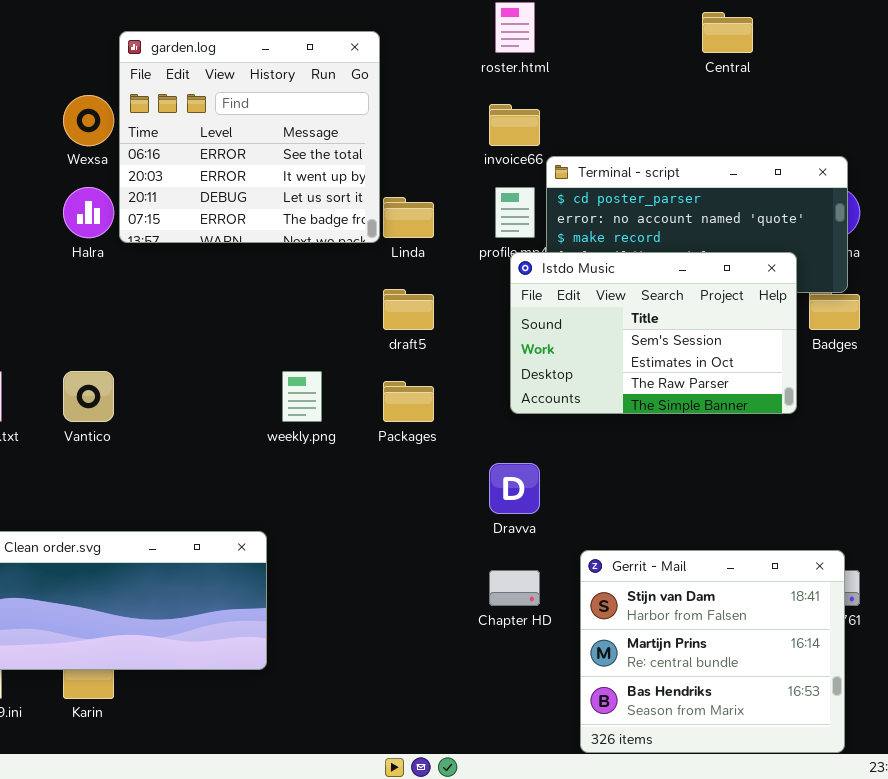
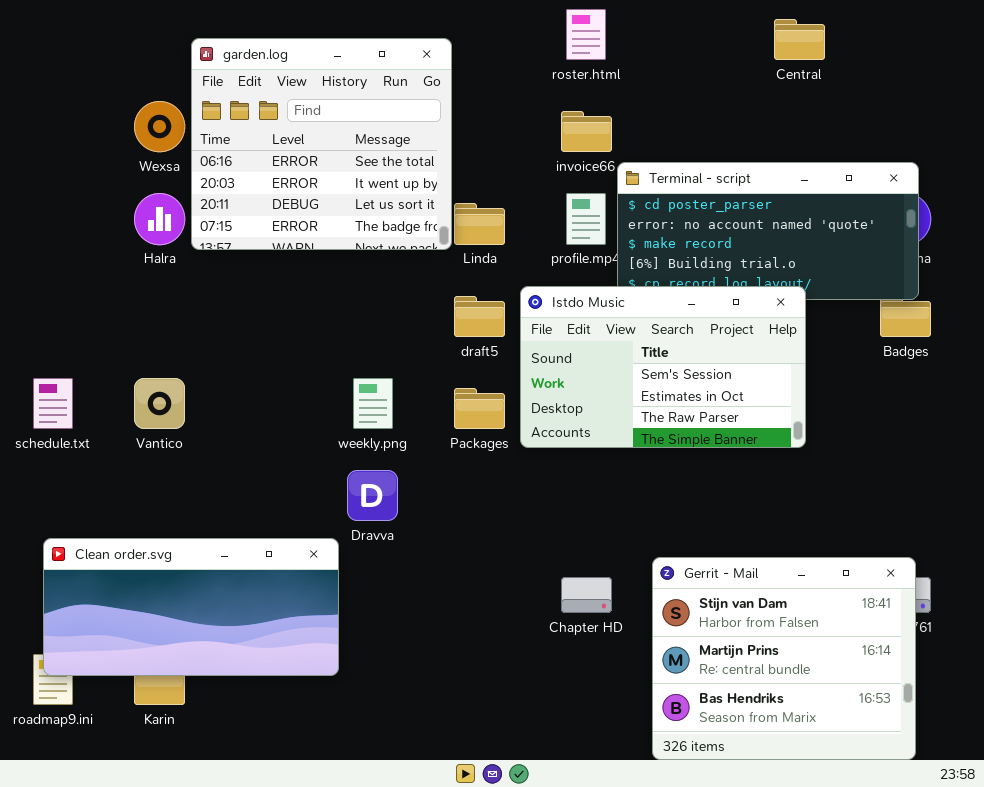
Istdo Music: [510,252,797,414] -> [520,286,806,448], moved
Dravva: [489,463,540,514] -> [347,470,398,521], moved

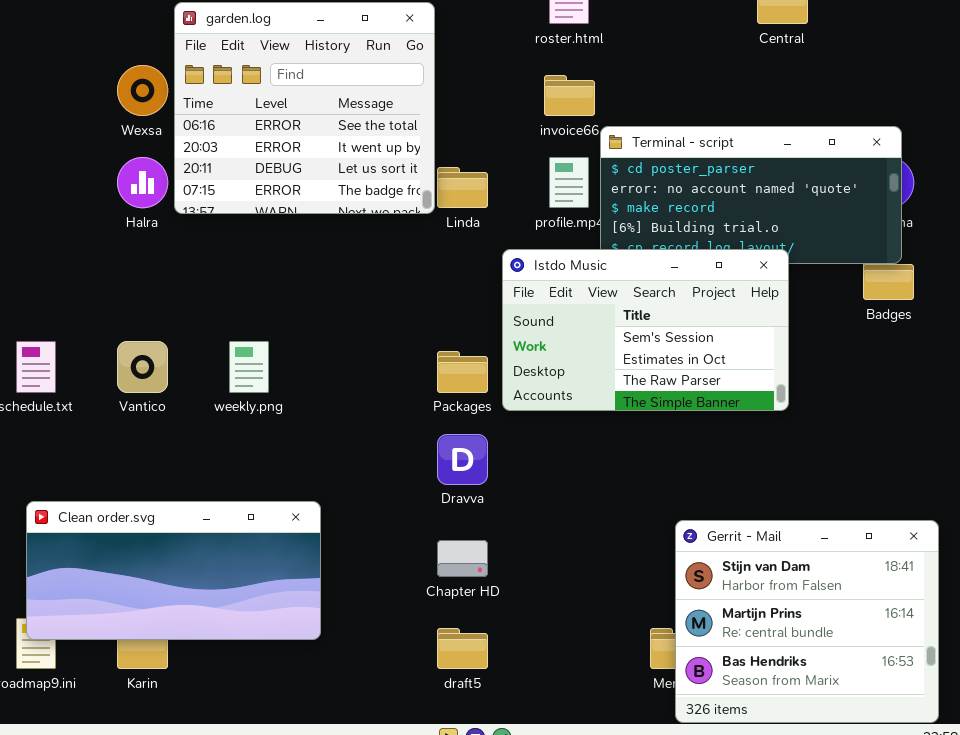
draft5: [454,296,505,337] -> [437,628,488,669], moved
weekly.png: [353,378,393,429] -> [229,341,269,393], moved
Dravva: [347,470,398,521] -> [437,434,488,485], moved
Gerrit - Mail: [652,557,916,760] -> [675,520,939,723], moved
Chapter HD: [561,577,612,613] -> [437,540,488,577], moved

